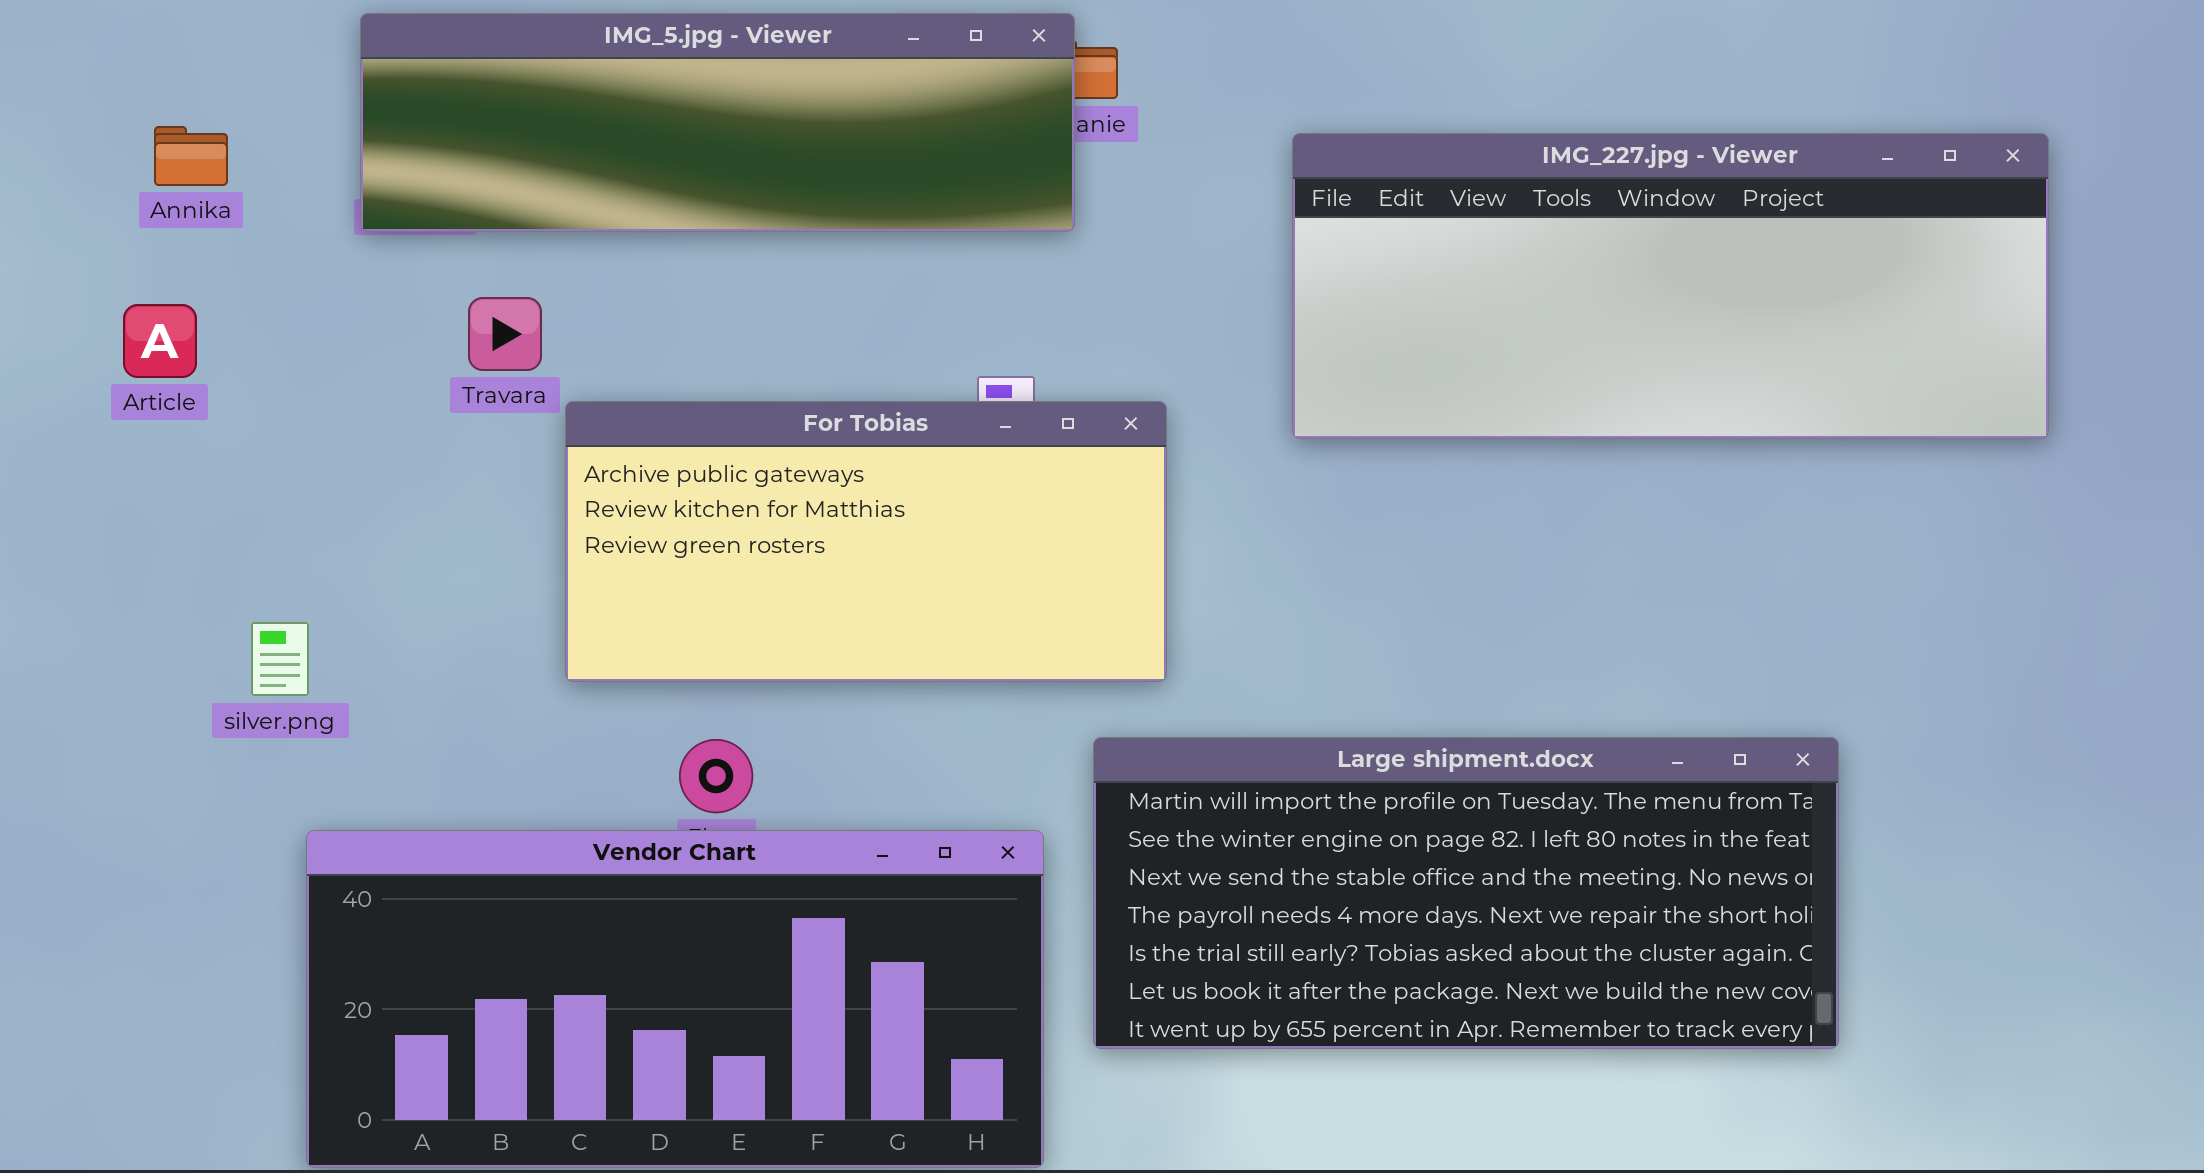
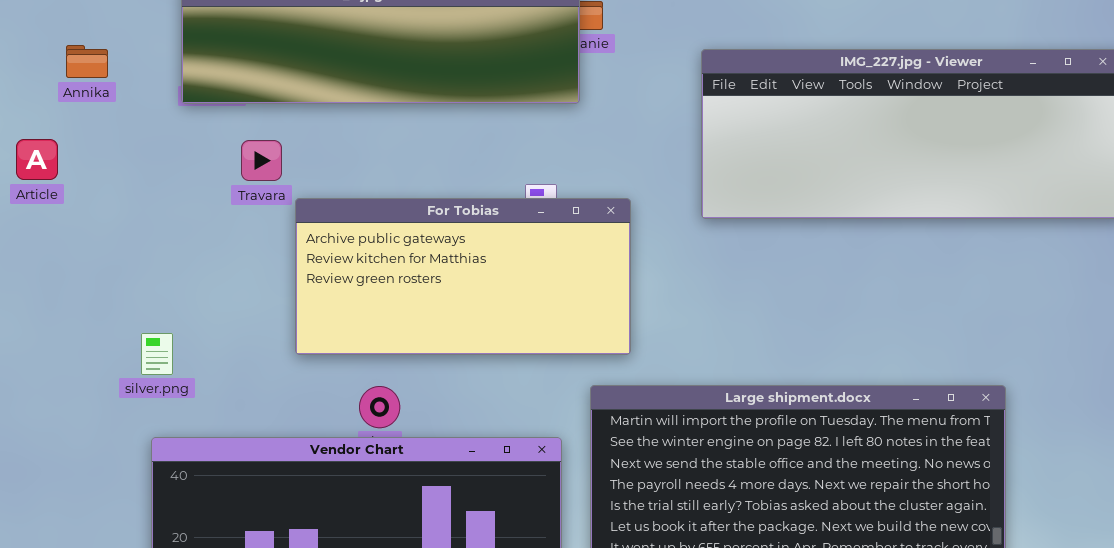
Article: [123,304,197,378] -> [16,139,58,180], moved
silver.png: [251,622,309,696] -> [141,333,173,375], moved

